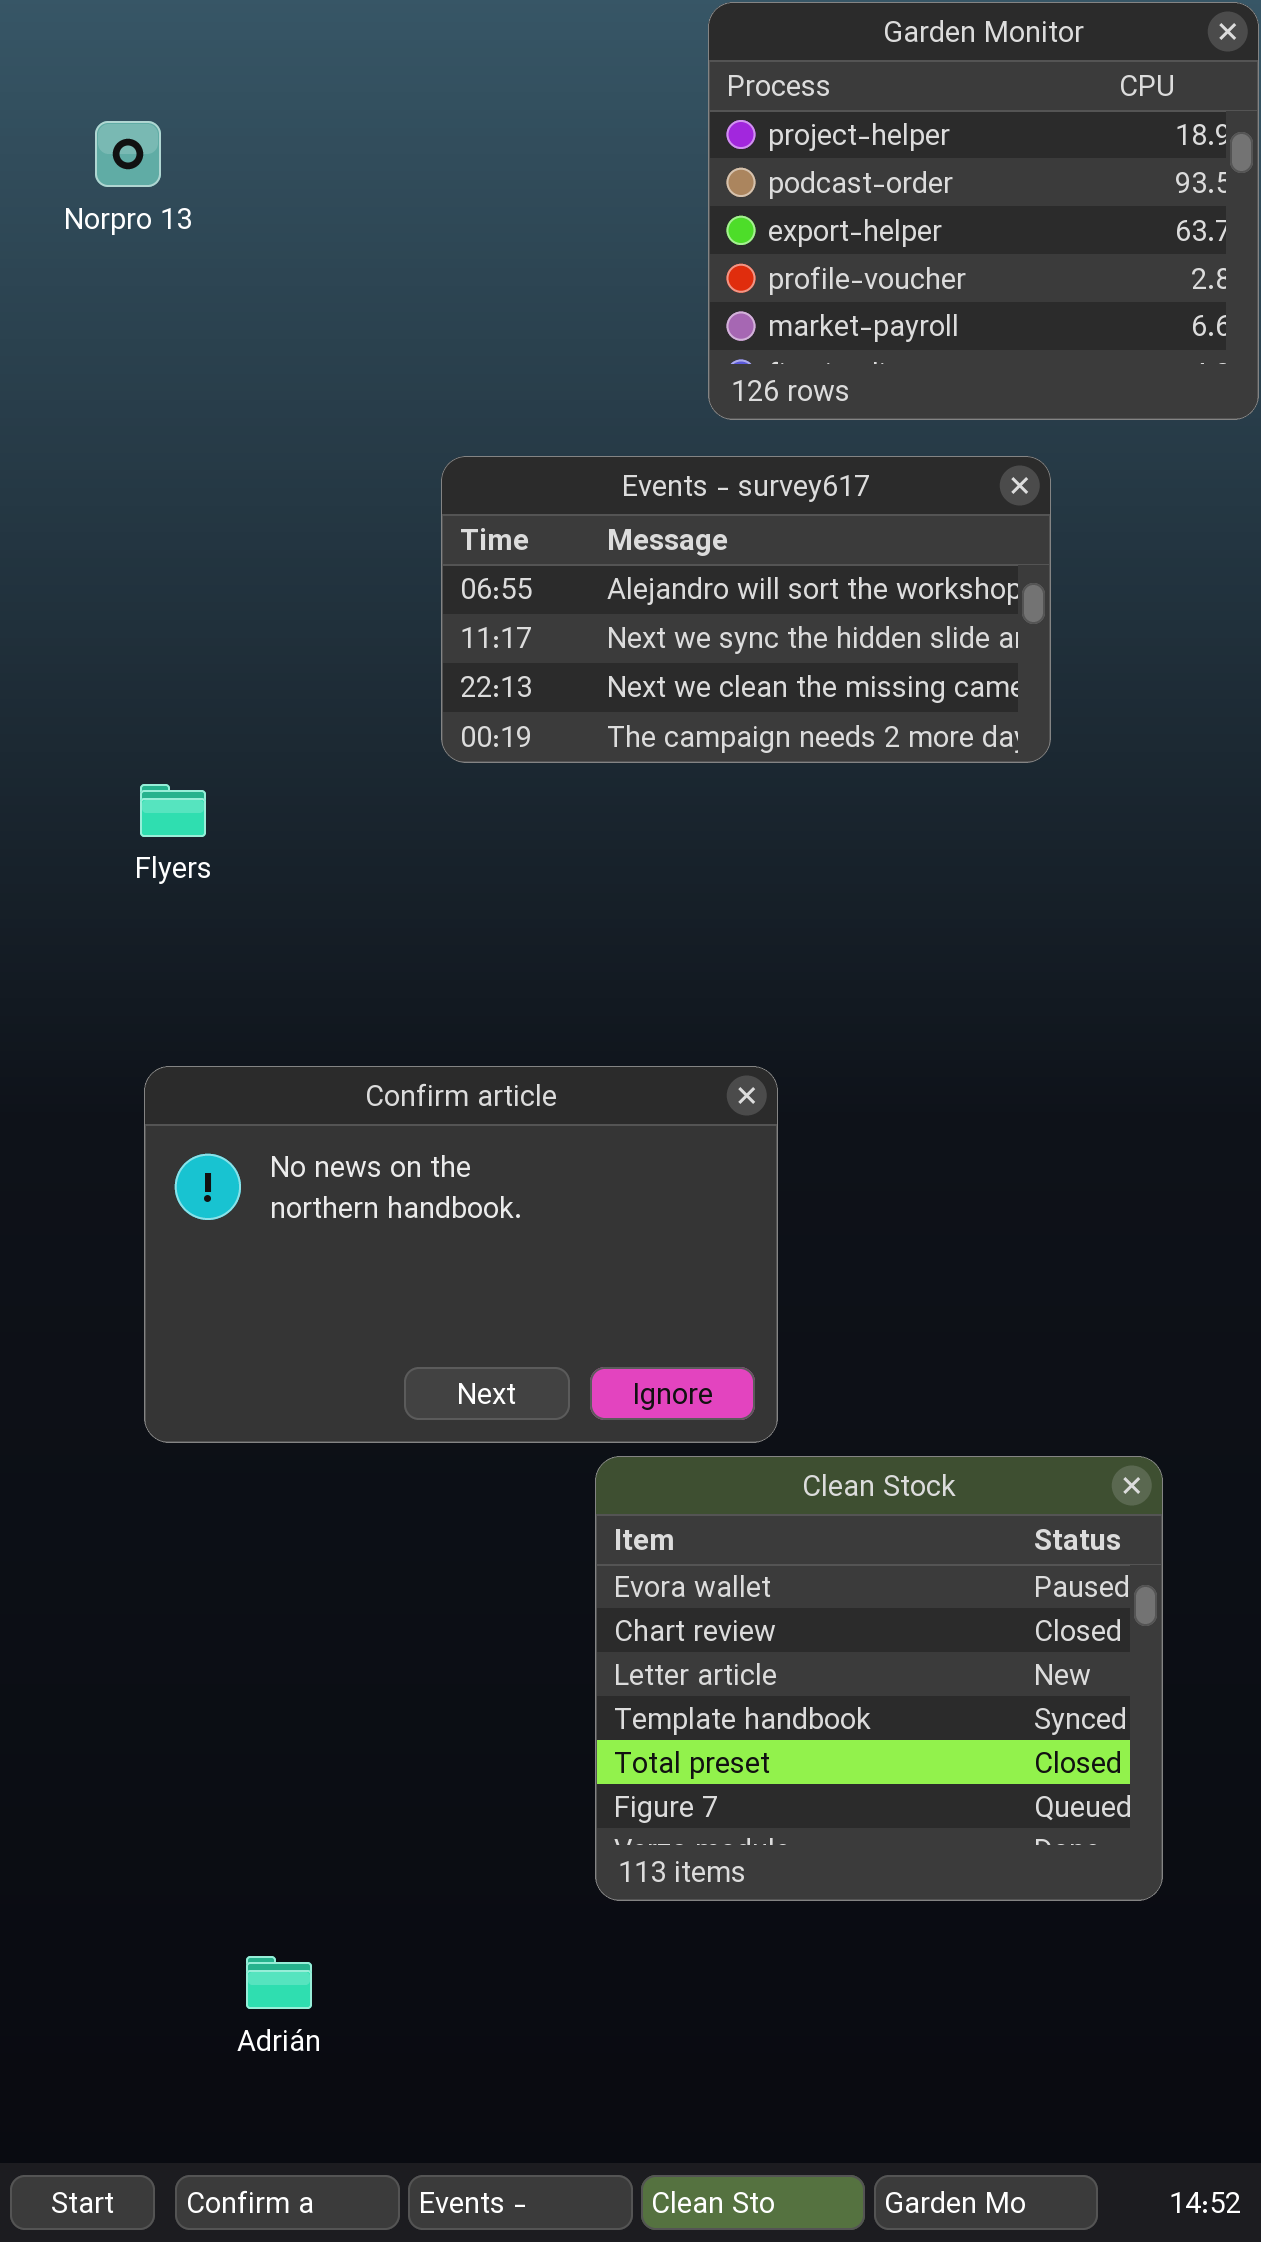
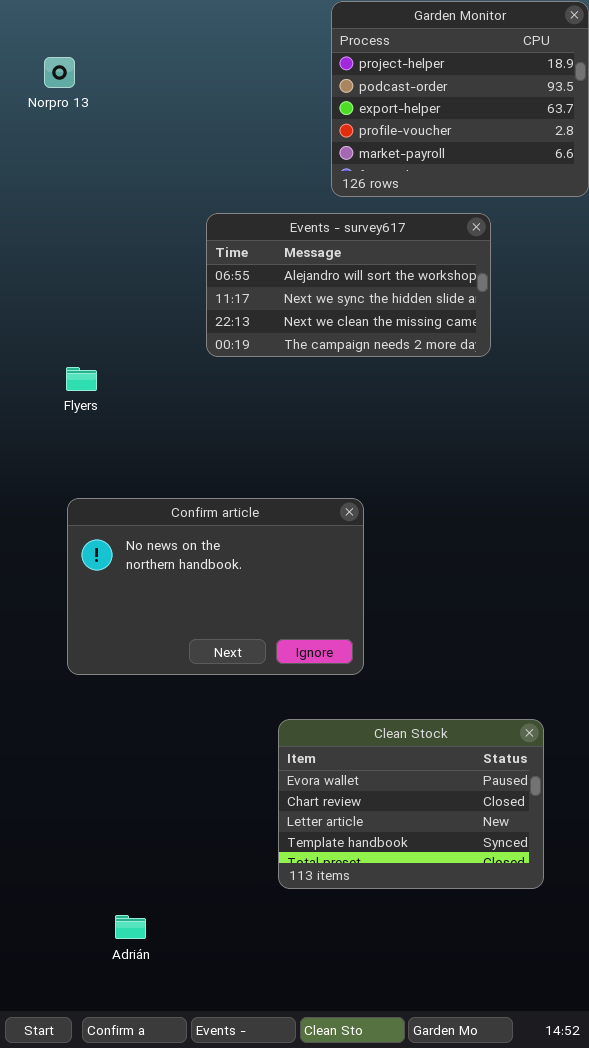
Clean Stock: [595,1456,1163,1901] -> [278,719,544,889], resized

